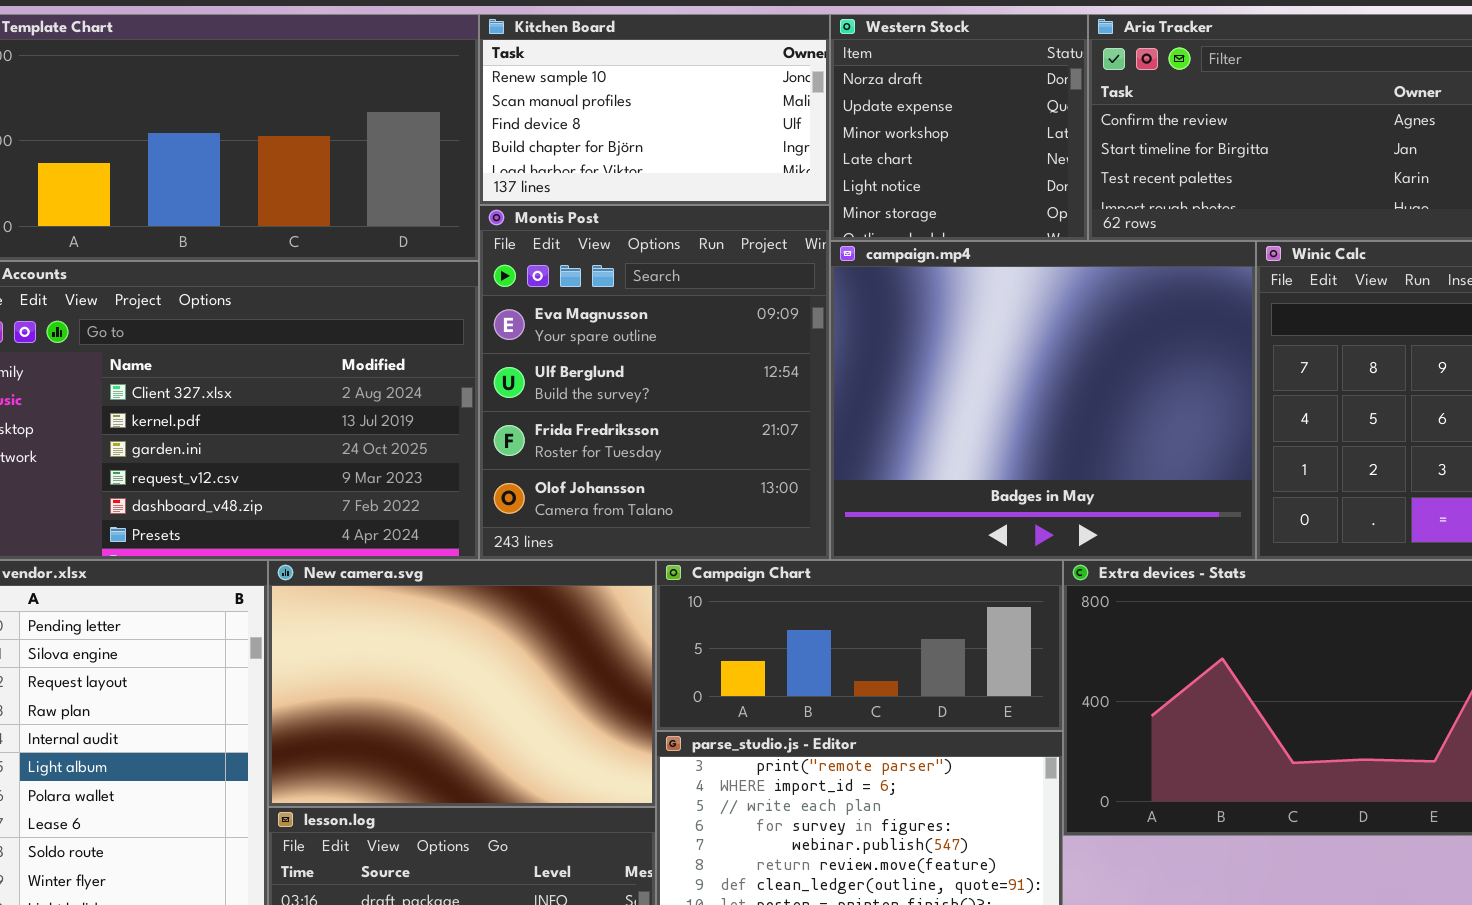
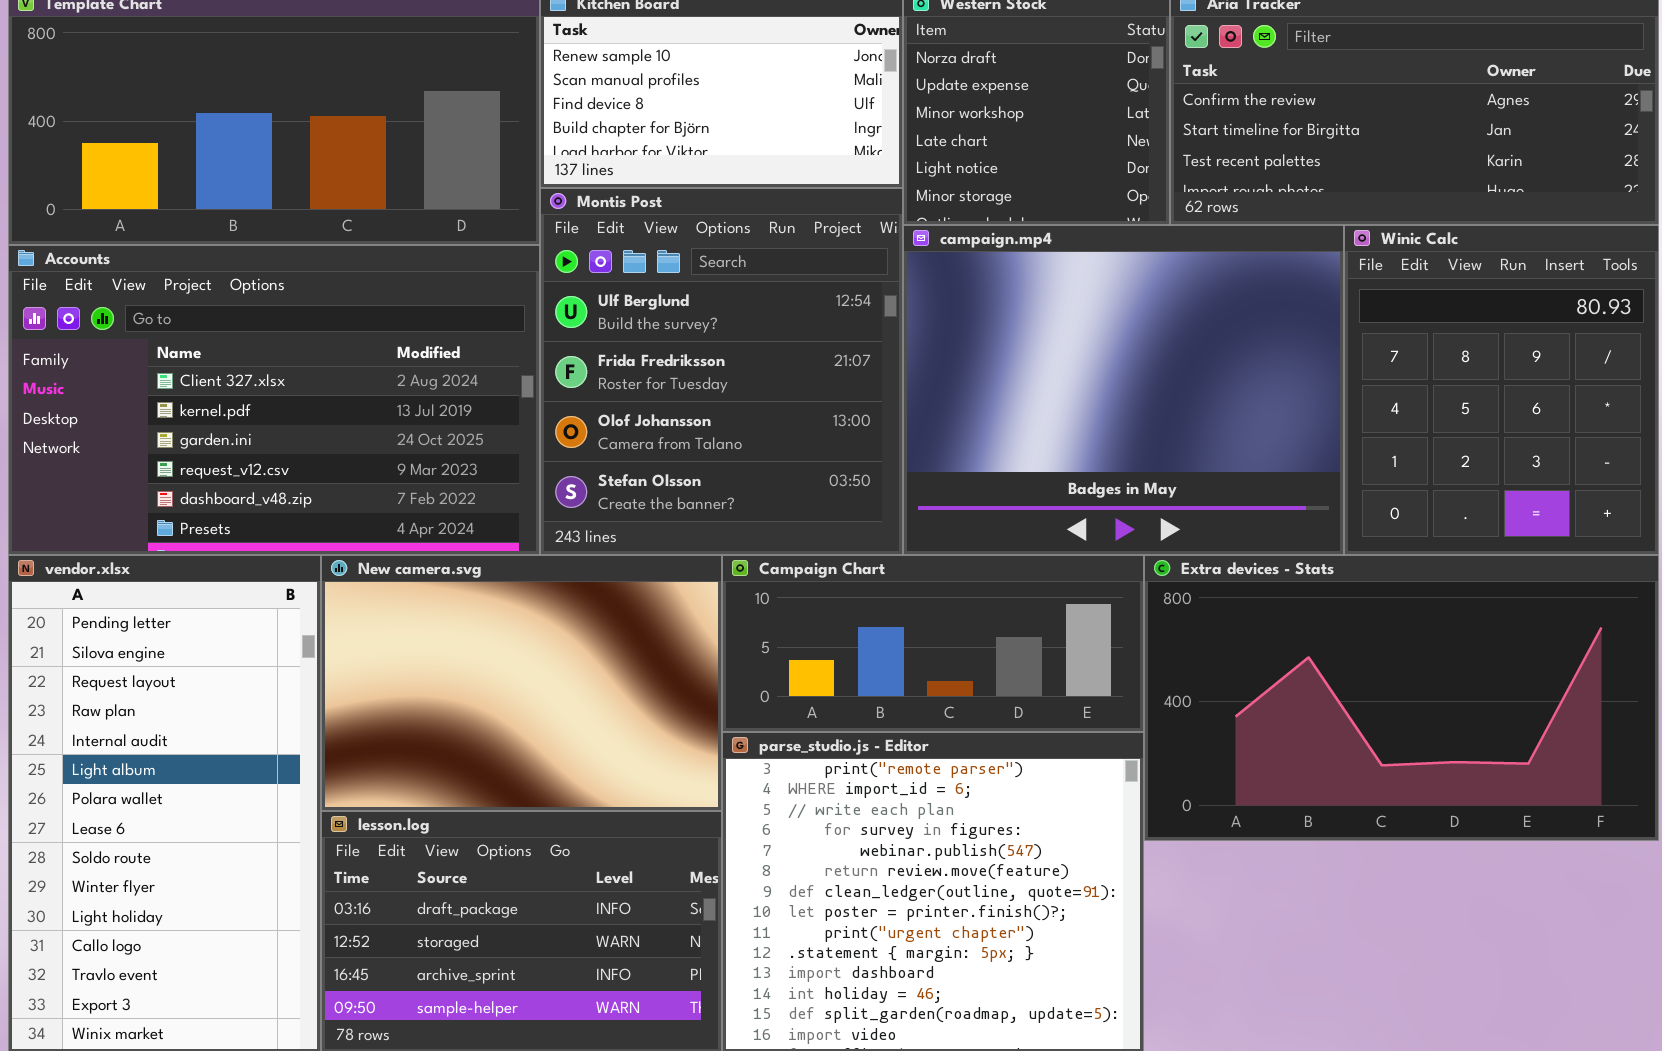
Montis Post: [479,205,830,560] -> [540,188,903,555], scrolled down 1 row

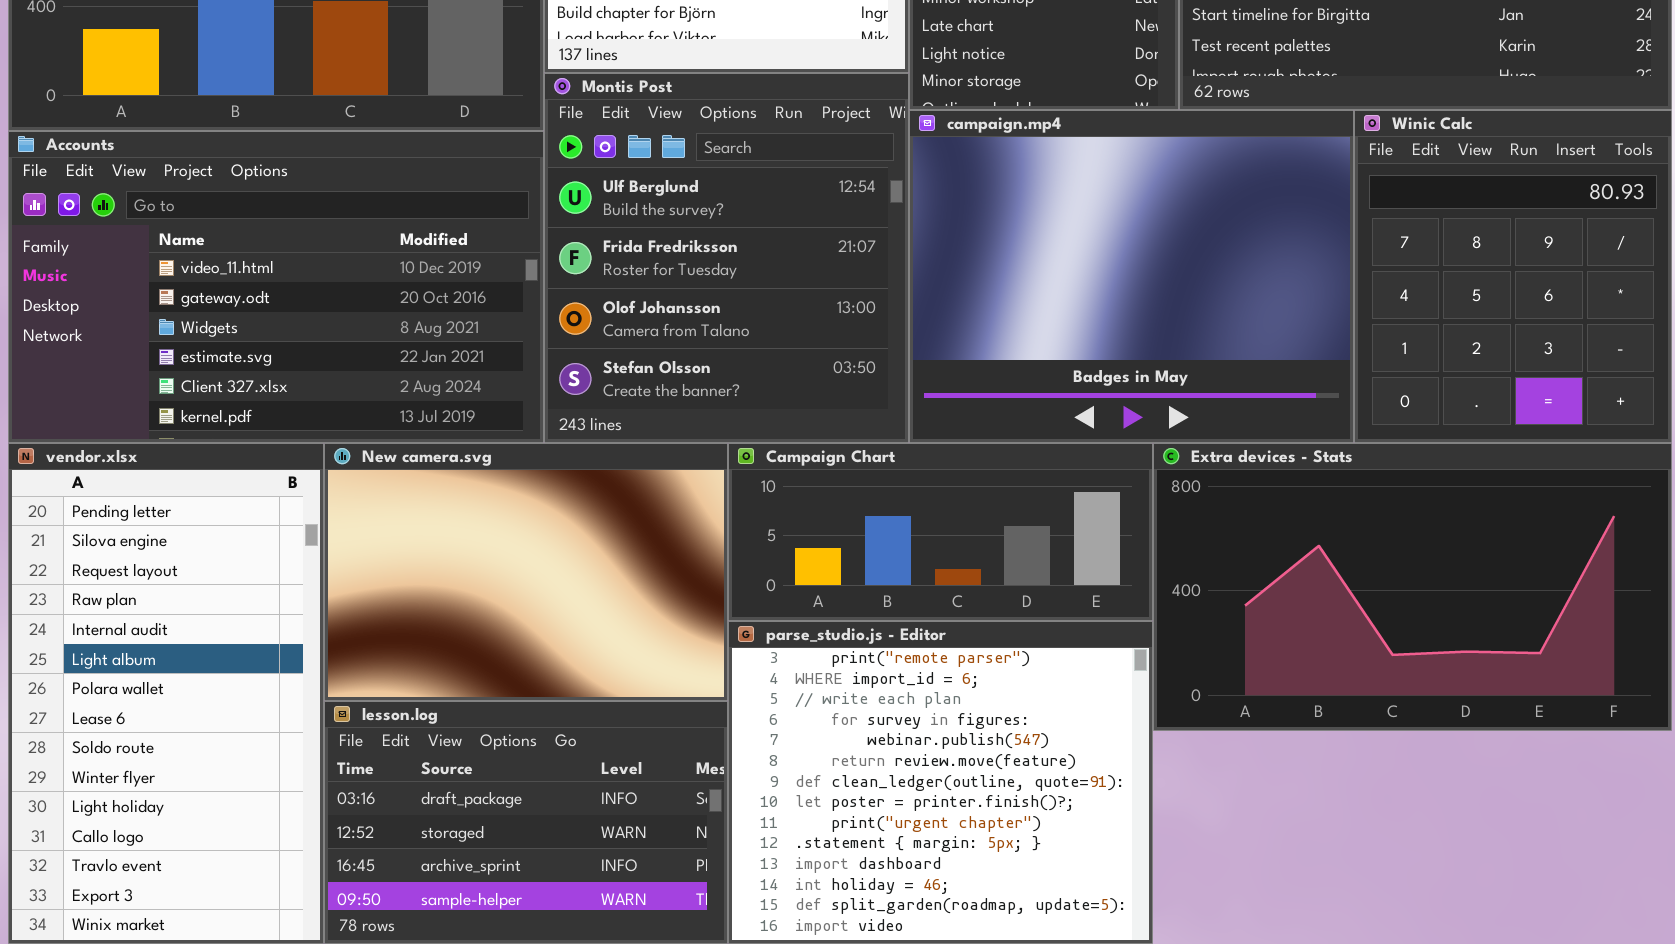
Accounts: [8,245,540,555] -> [8,131,544,443], scrolled up 4 rows

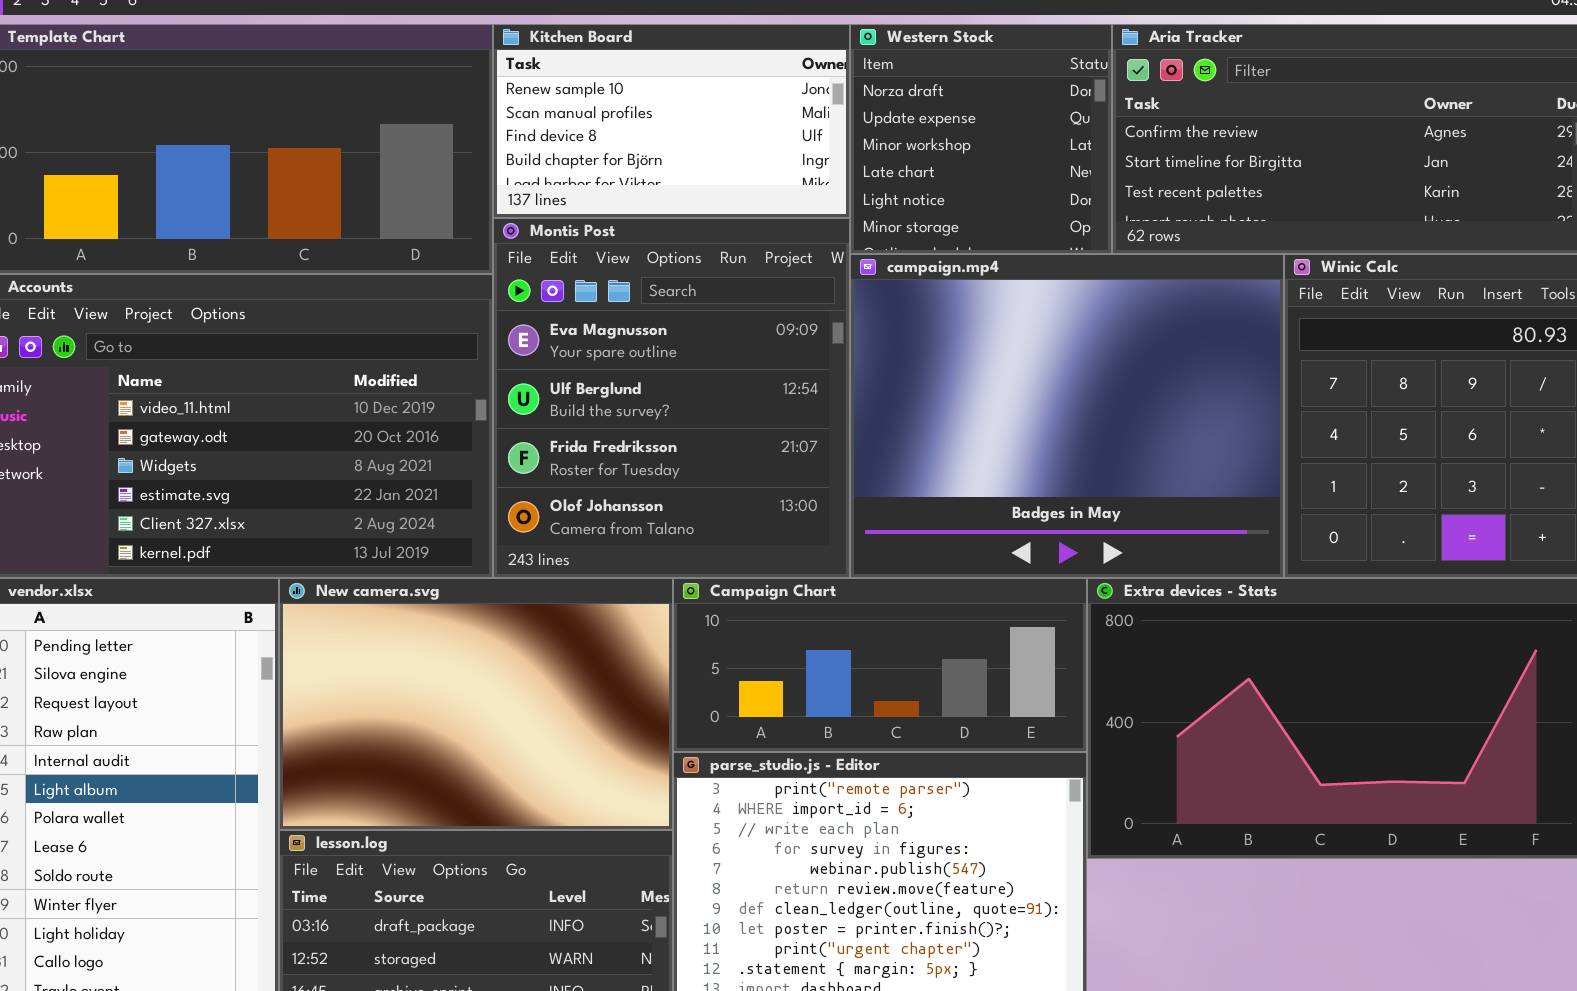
Montis Post: [544,73,909,443] -> [493,218,850,578], scrolled up 1 row

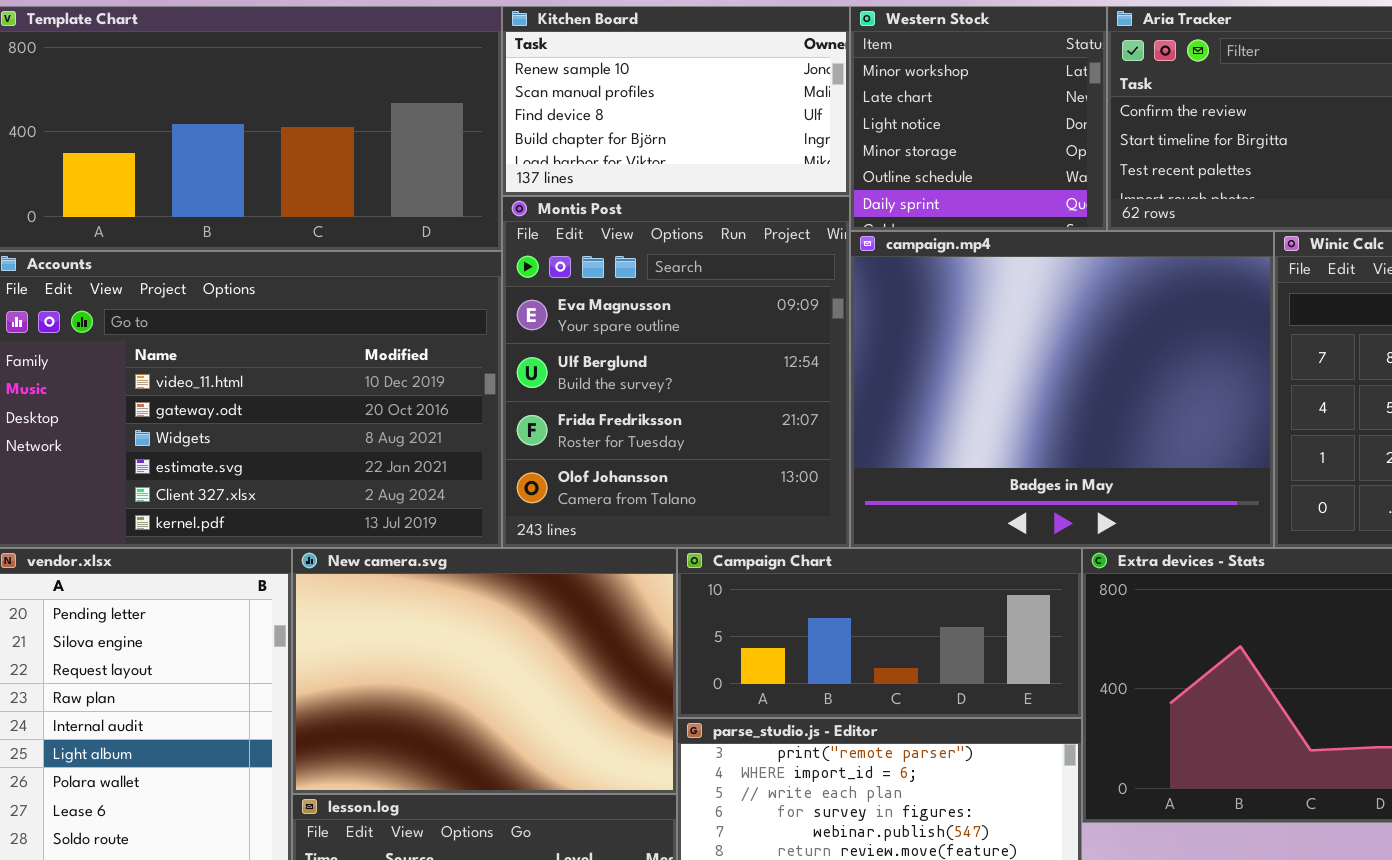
Western Stock: [850,24,1112,254] -> [850,6,1107,231], scrolled down 2 rows

